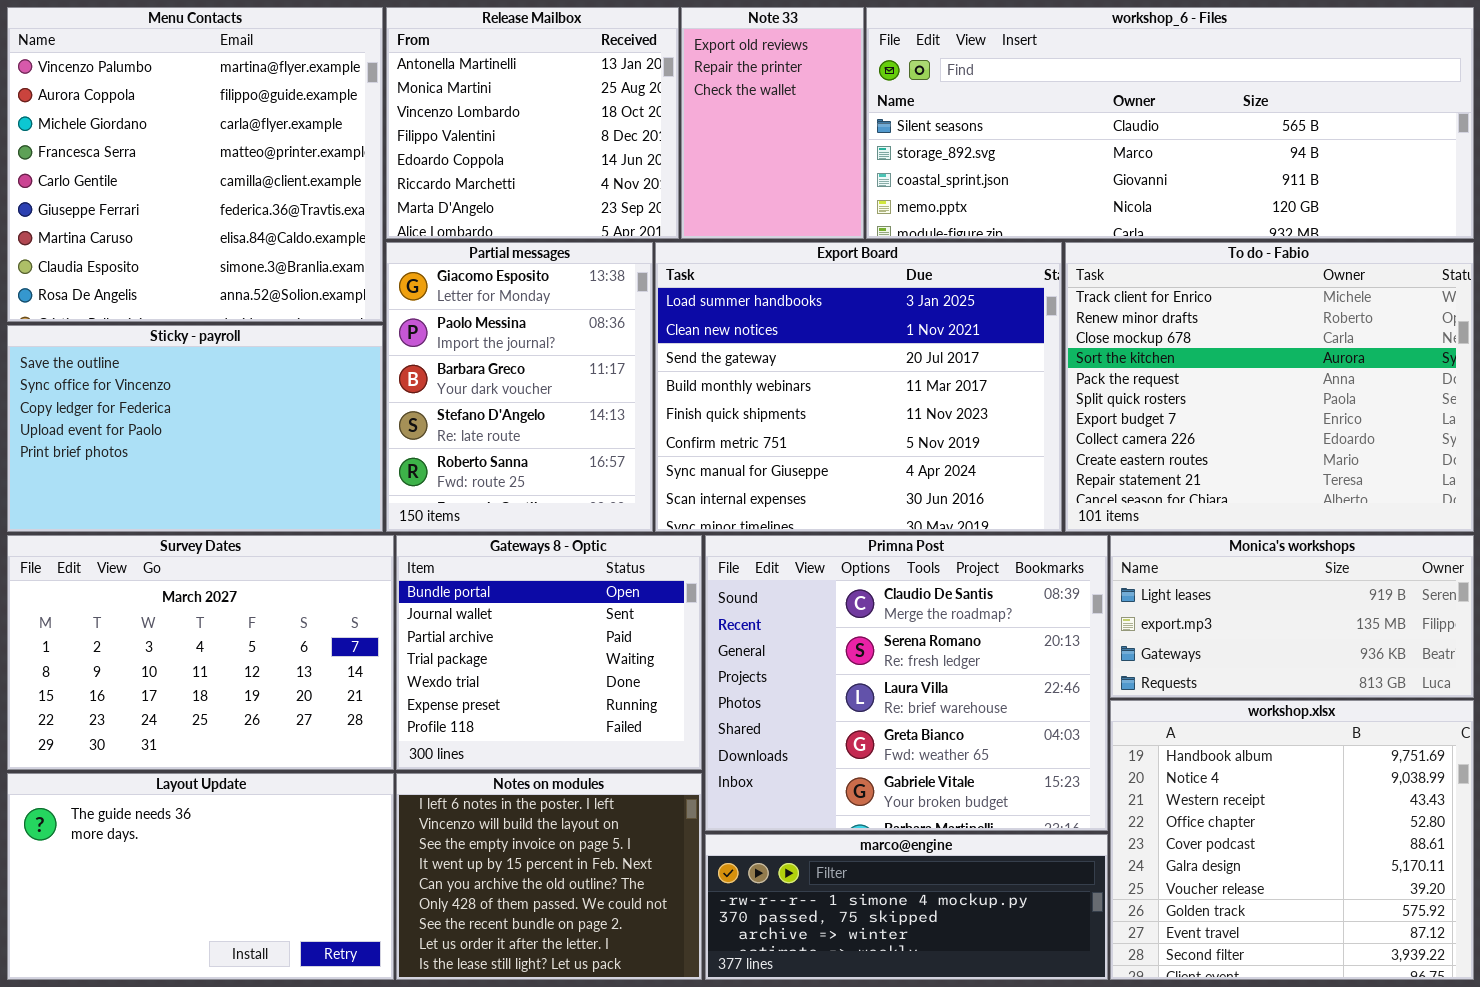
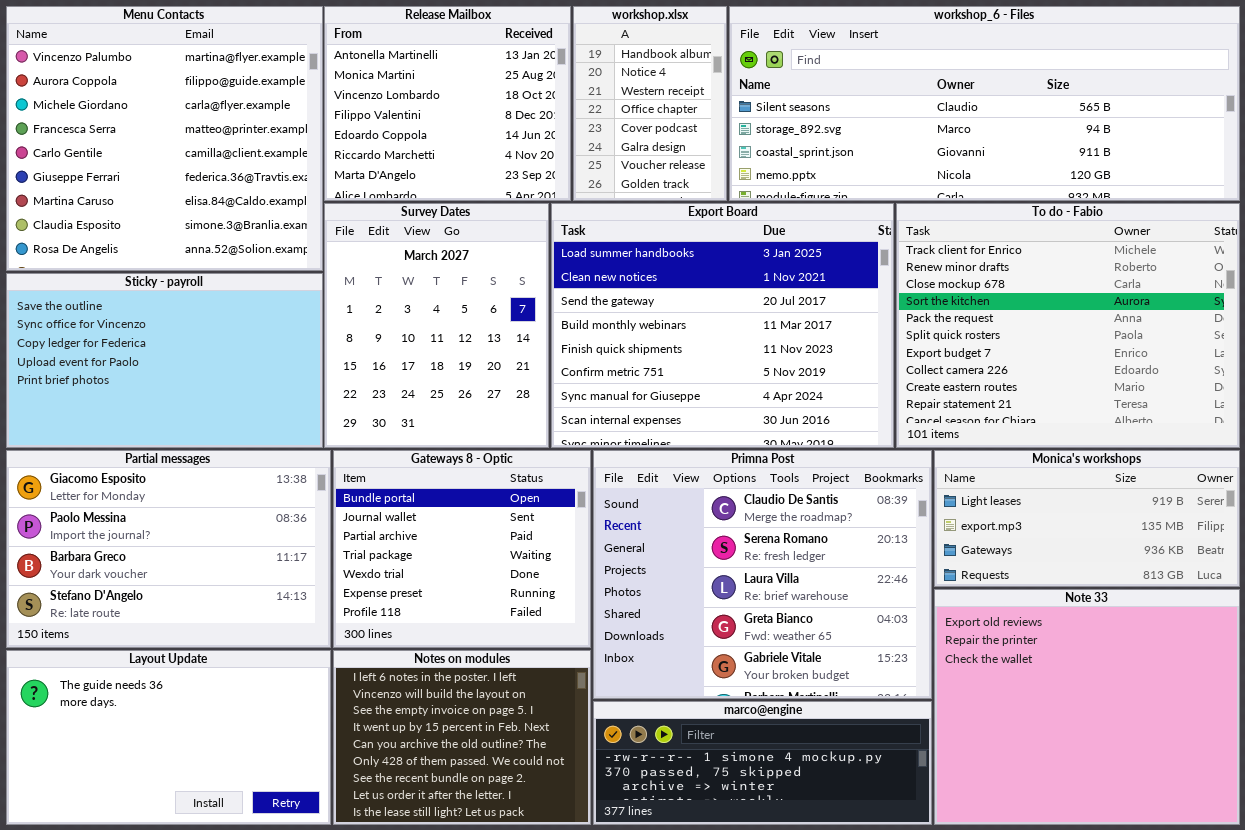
Note 33: [681,7,864,239] -> [934,589,1240,825], moved, resized
Partial messages: [386,242,653,532] -> [6,450,331,648], moved, resized
Survey Dates: [7,535,394,770] -> [324,203,549,448], moved, resized
workshop.xlsx: [1110,700,1474,980] -> [573,6,727,201], moved, resized

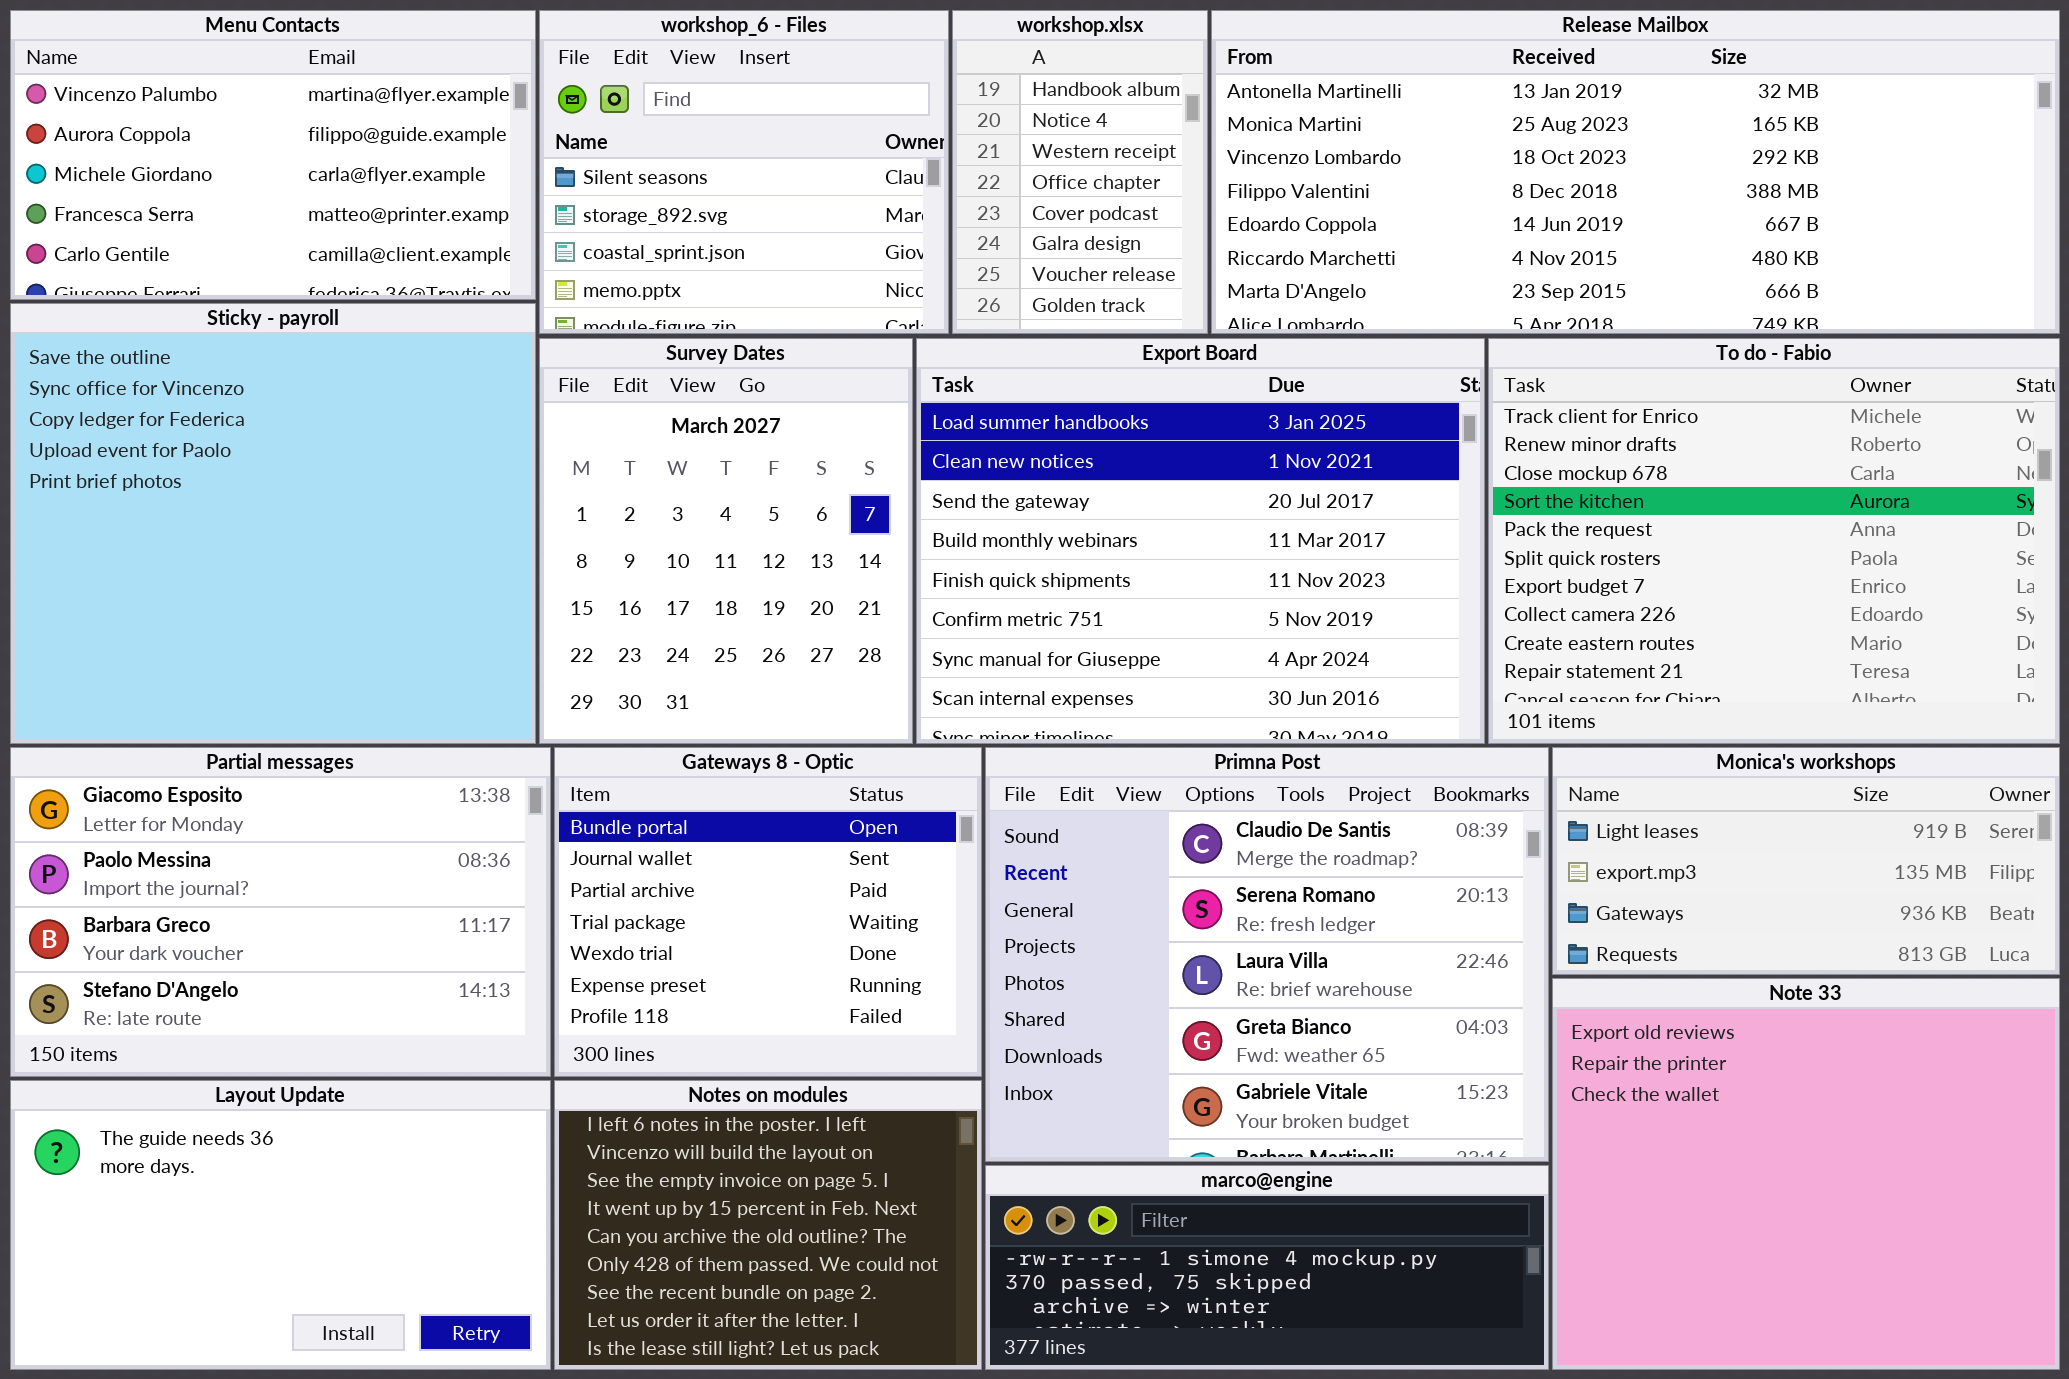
Menu Contacts: [6,6,323,271] -> [10,10,536,300], resized
Release Mailbox: [324,6,571,201] -> [1211,10,2060,334], moved, resized
workshop_6 - Files: [729,6,1240,201] -> [539,10,949,334], moved, resized
Sticky - payroll: [6,273,323,448] -> [10,303,536,744], resized

